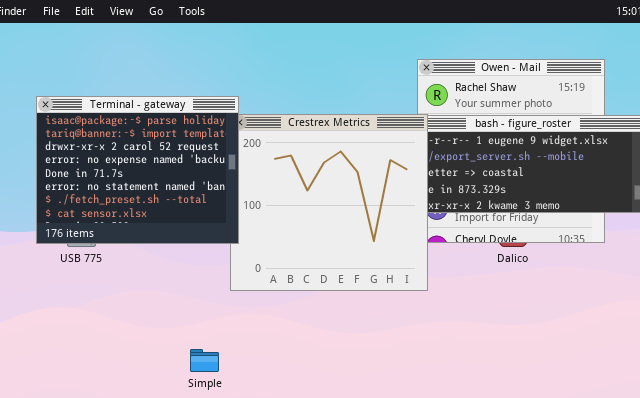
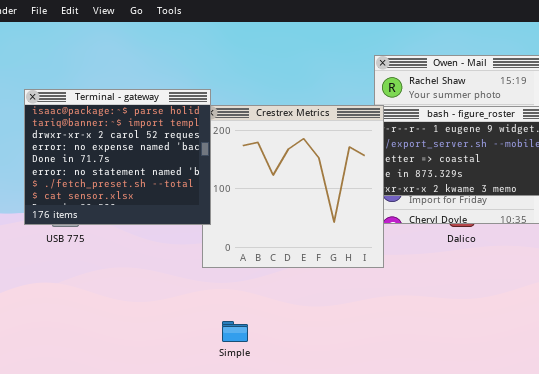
Simple: [190,349,219,372] -> [222,321,248,342], moved

